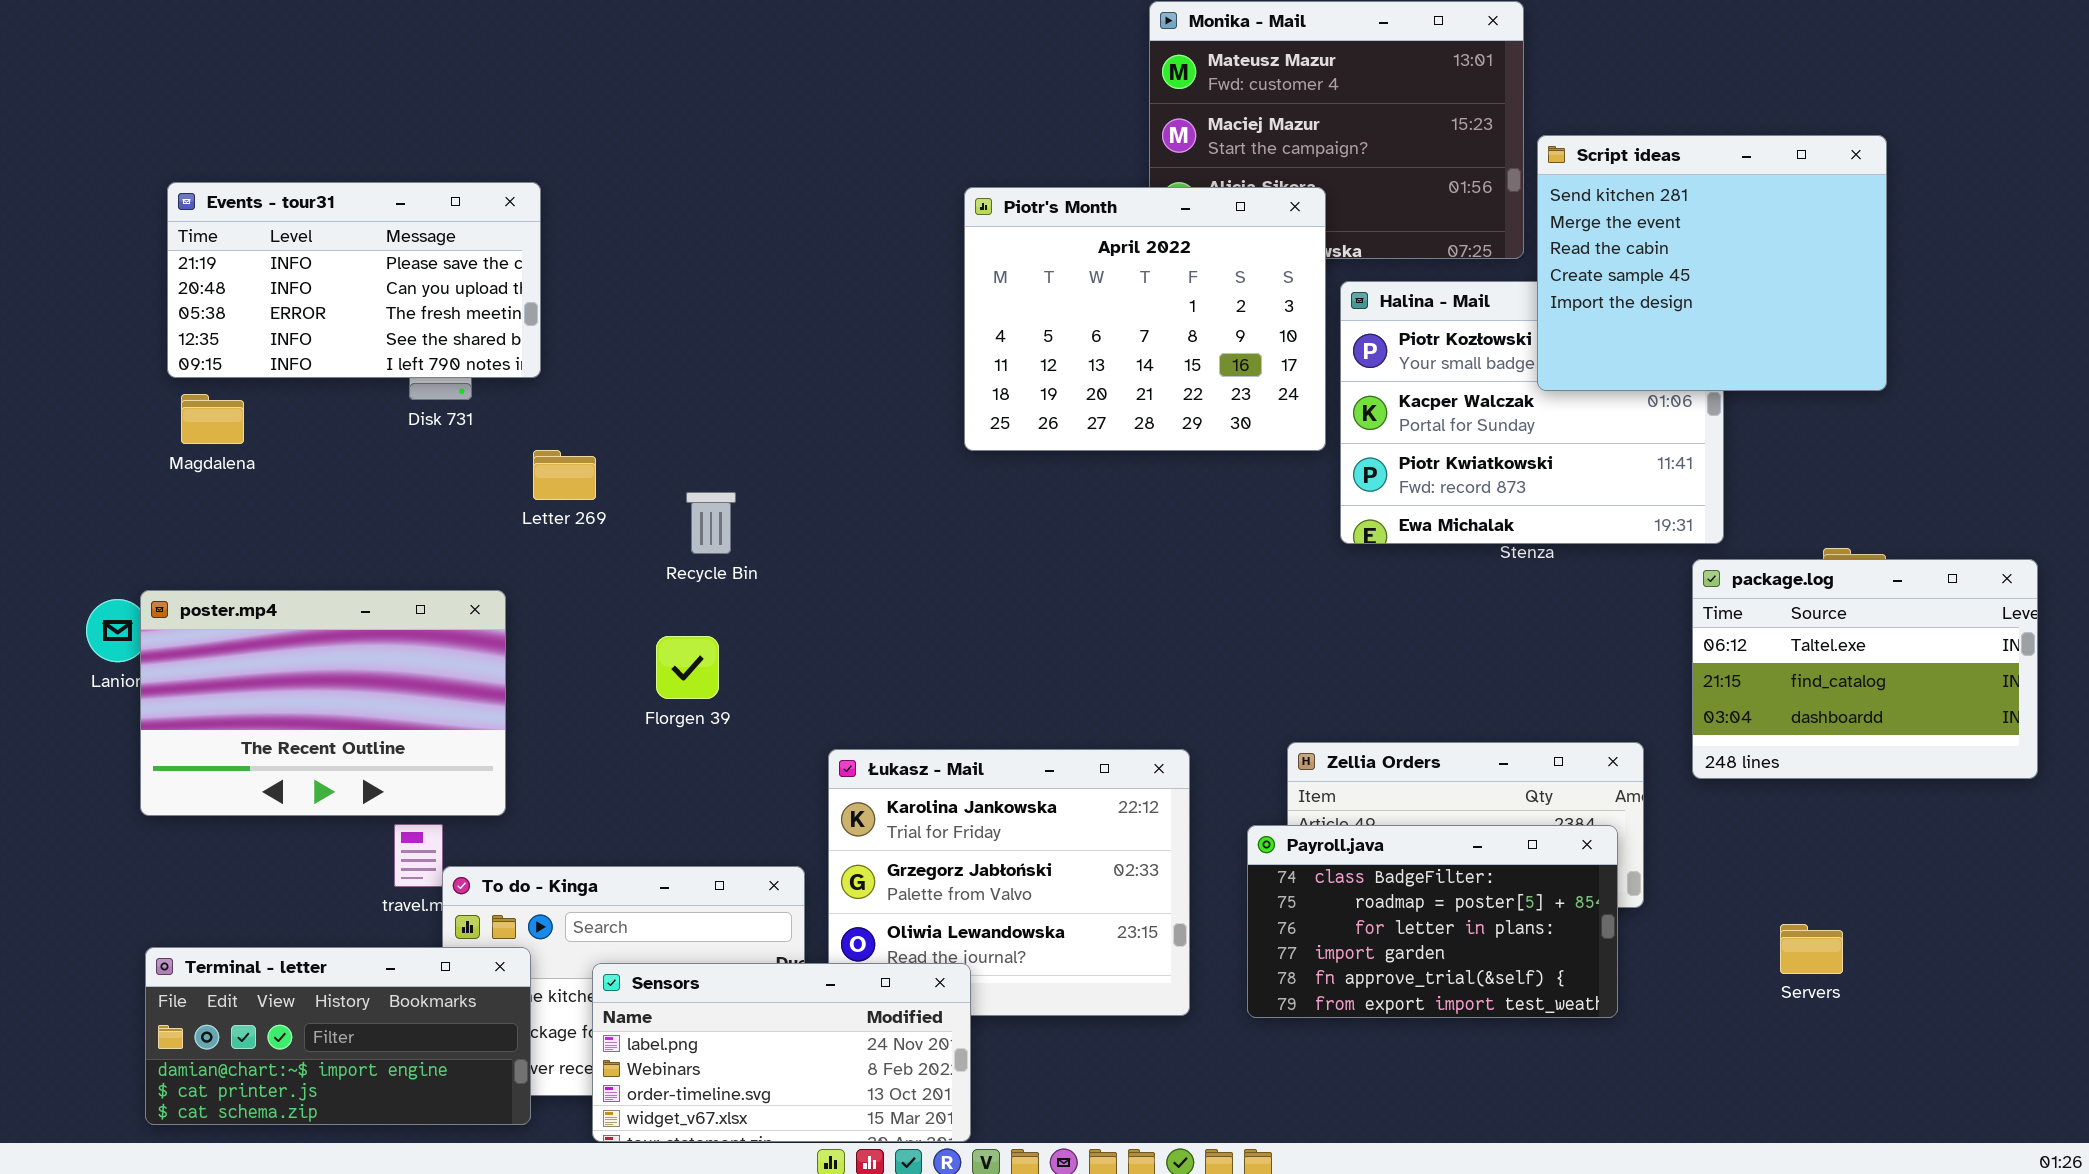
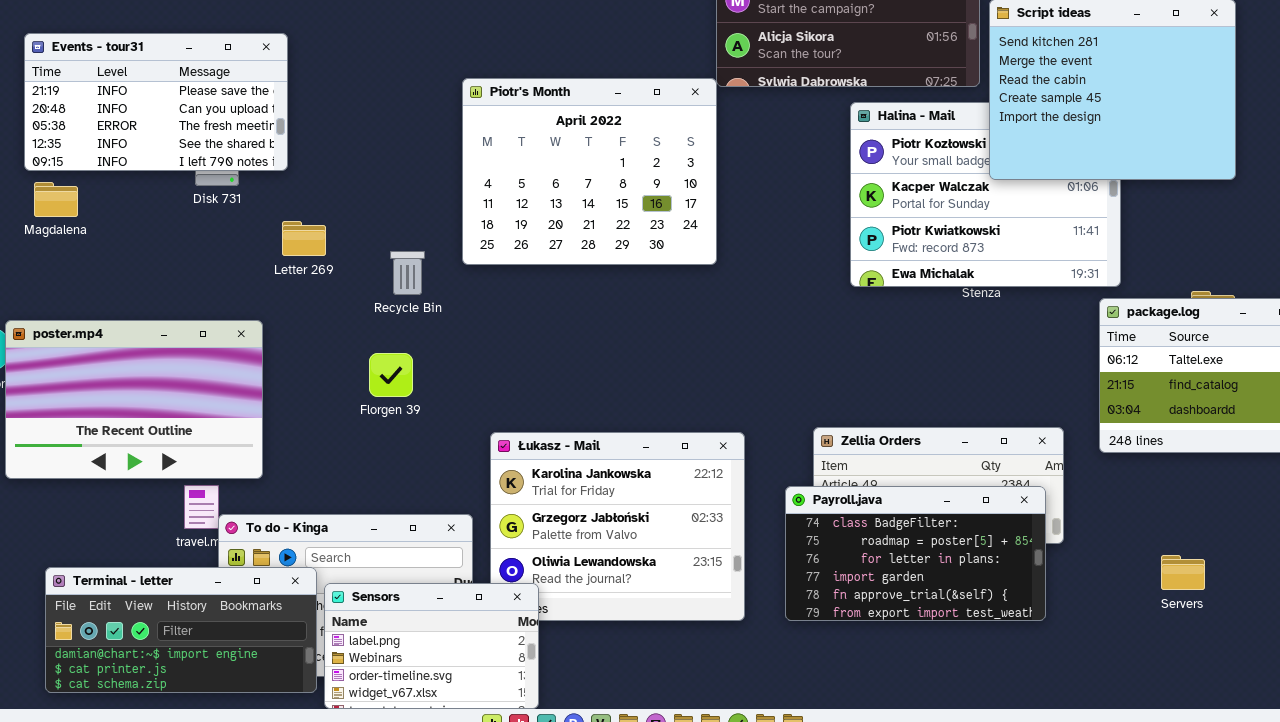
Piotr's Month: [964,187,1326,451] -> [462,78,717,265], moved
Terminal - letter: [145,947,531,1125] -> [45,567,317,693], moved
Sensors: [592,963,971,1142] -> [324,583,539,709], resized

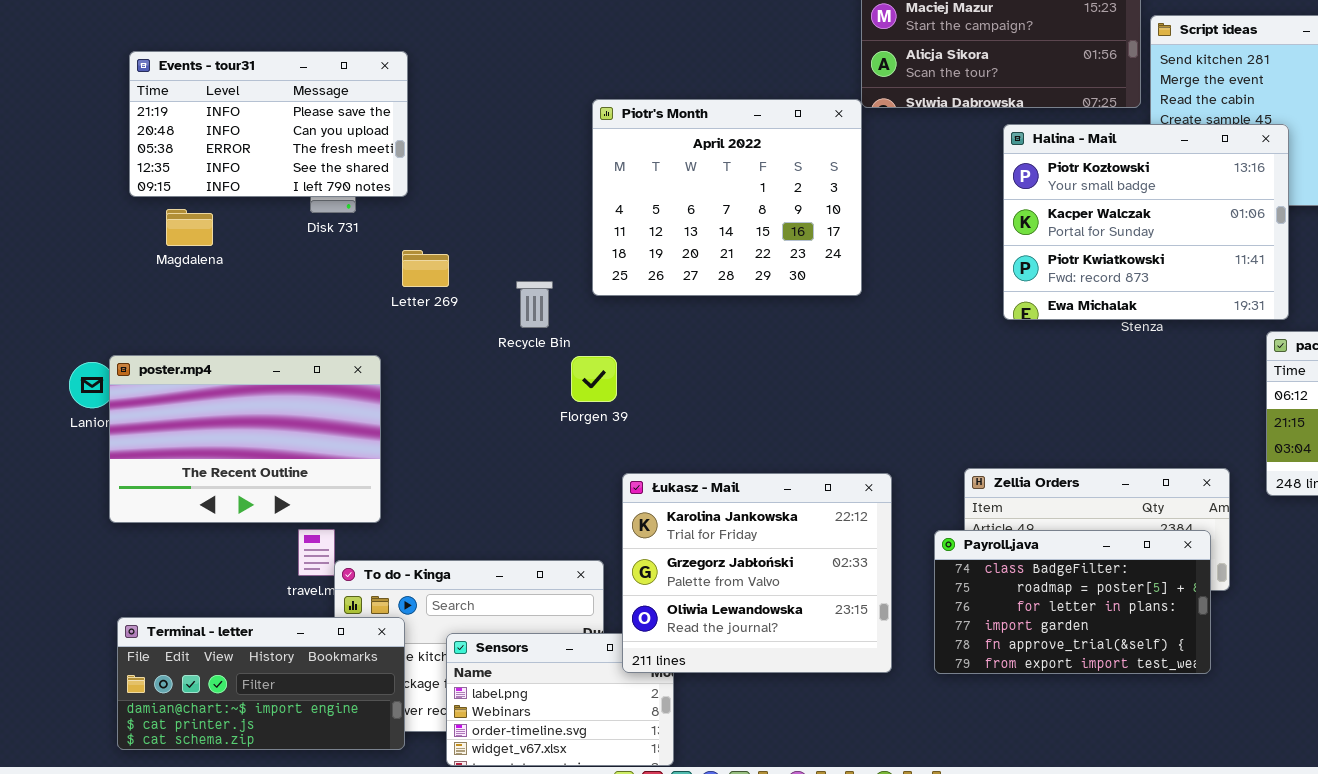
Halina - Mail: [850,102,1121,287] -> [1003,124,1289,320], raised
Magdalena: [34,182,78,217] -> [166,209,213,246], moved
Florgen 39: [369,353,413,397] -> [571,356,617,402], moved
Łukasz - Mail: [490,432,745,621] -> [622,473,892,673], raised
Terminal - letter: [45,567,317,693] -> [117,617,405,750], moved

